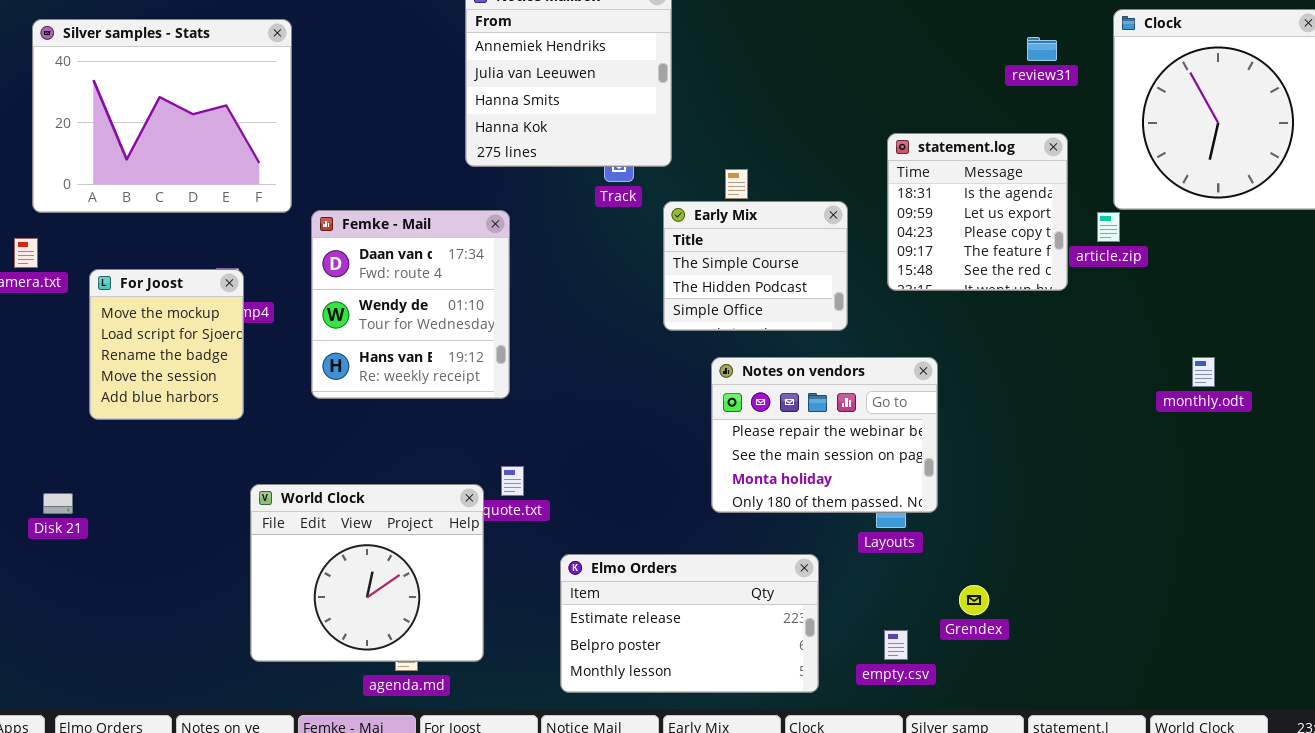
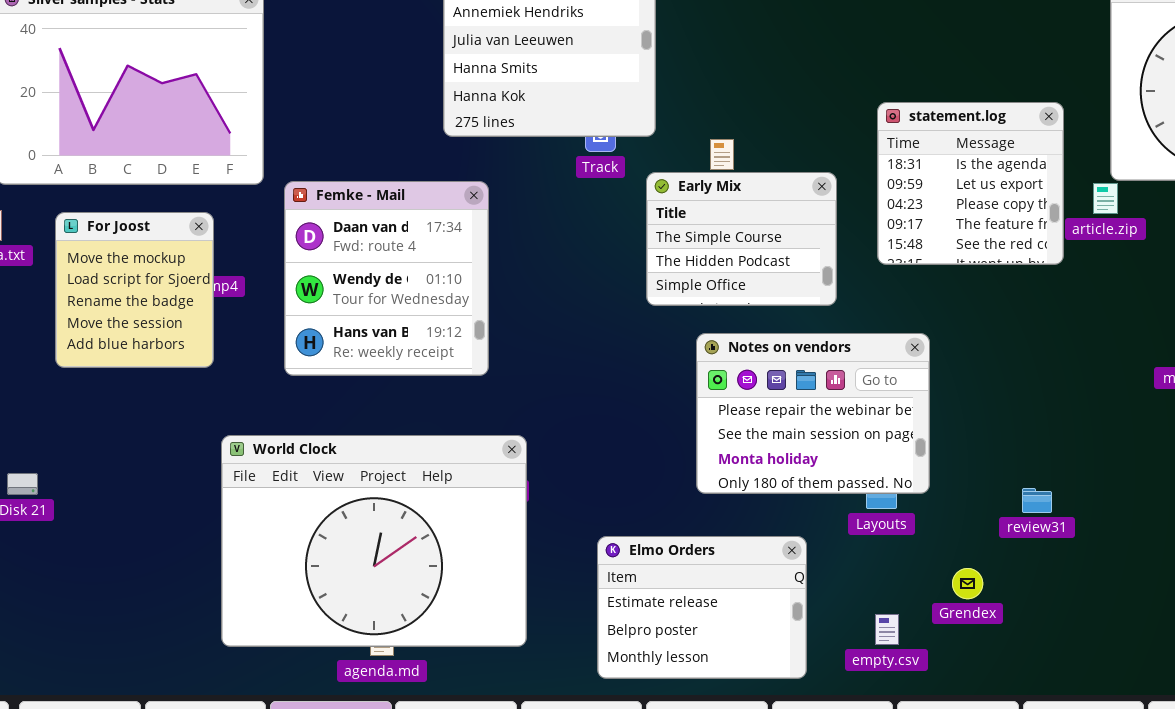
review31: [1027,37,1057,61] -> [1022,488,1052,513], moved
For Joost: [89,269,244,420] -> [55,212,214,368], moved
World Clock: [250,484,484,662] -> [221,435,527,647], resized
Elmo Orders: [560,554,819,693] -> [597,536,807,679], resized

